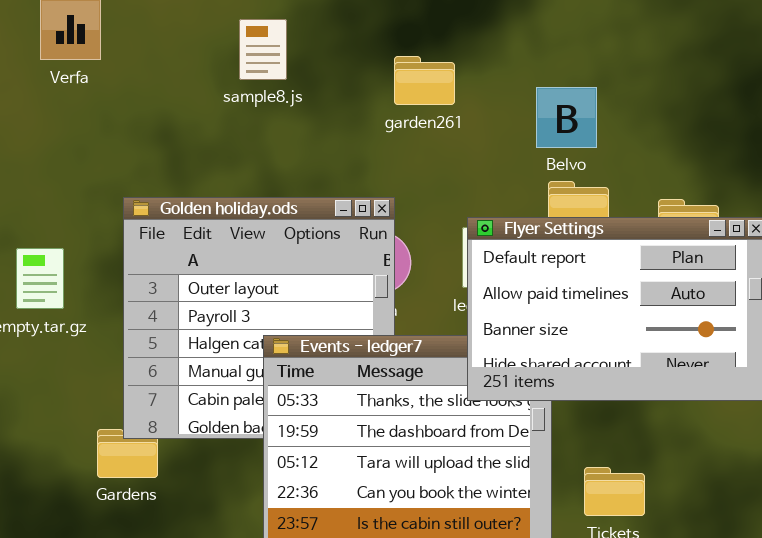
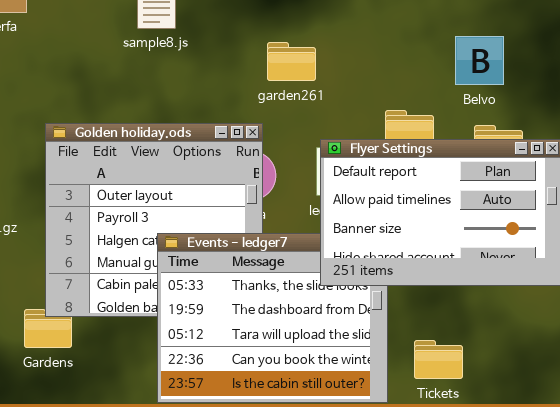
garden261: [394,56,455,105] -> [267,42,316,81], moved
Belvo: [536,87,597,148] -> [455,36,504,85], moved

